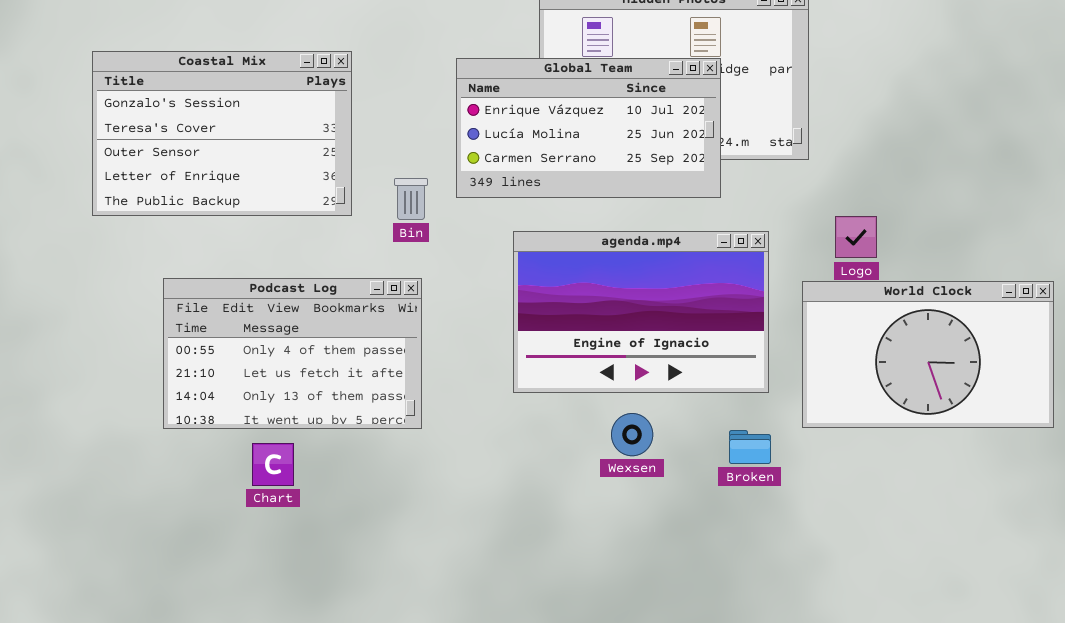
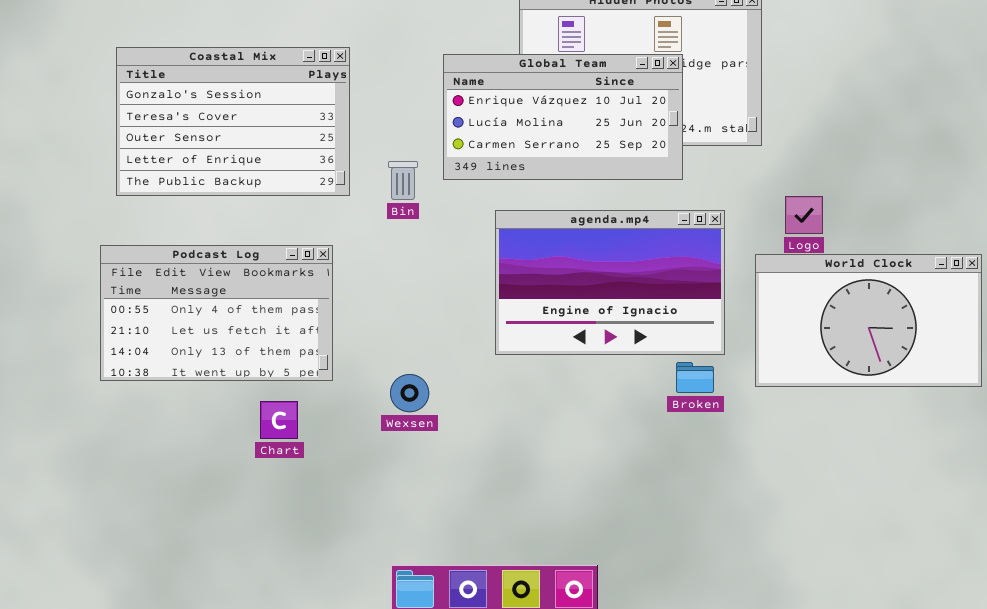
Podcast Log: [163,278,422,429] -> [100,245,333,381], moved
Wexsen: [611,413,653,456] -> [390,374,429,412], moved
Broken: [729,430,771,464] -> [676,362,714,393], moved

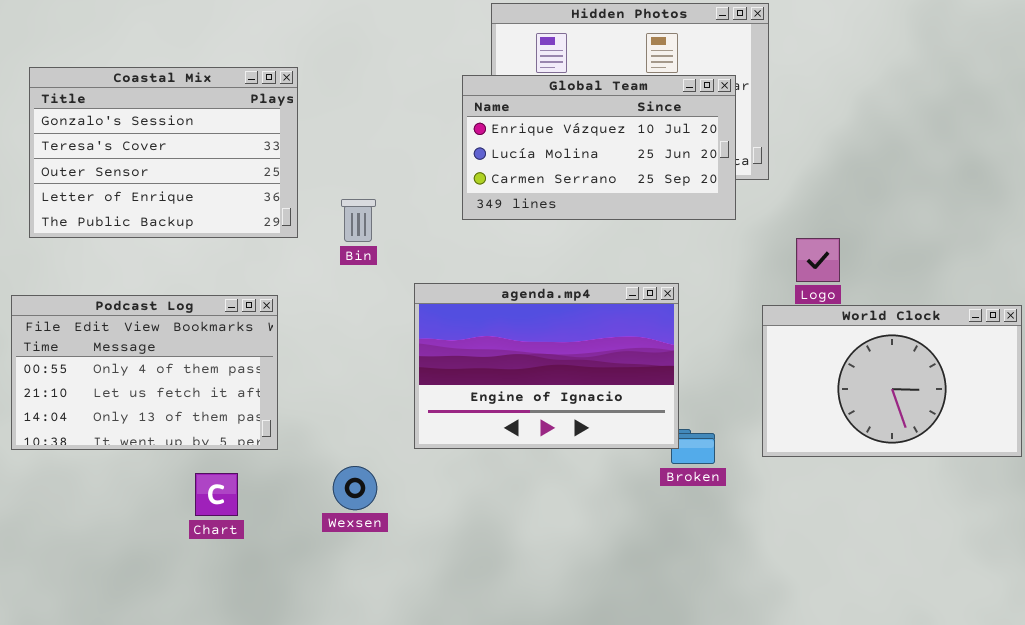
Global Team: [443,54,683,180] -> [462,75,736,220], moved
agenda.mp4: [495,210,725,355] -> [414,283,679,449], moved
Wexsen: [390,374,429,412] -> [333,466,377,510], moved

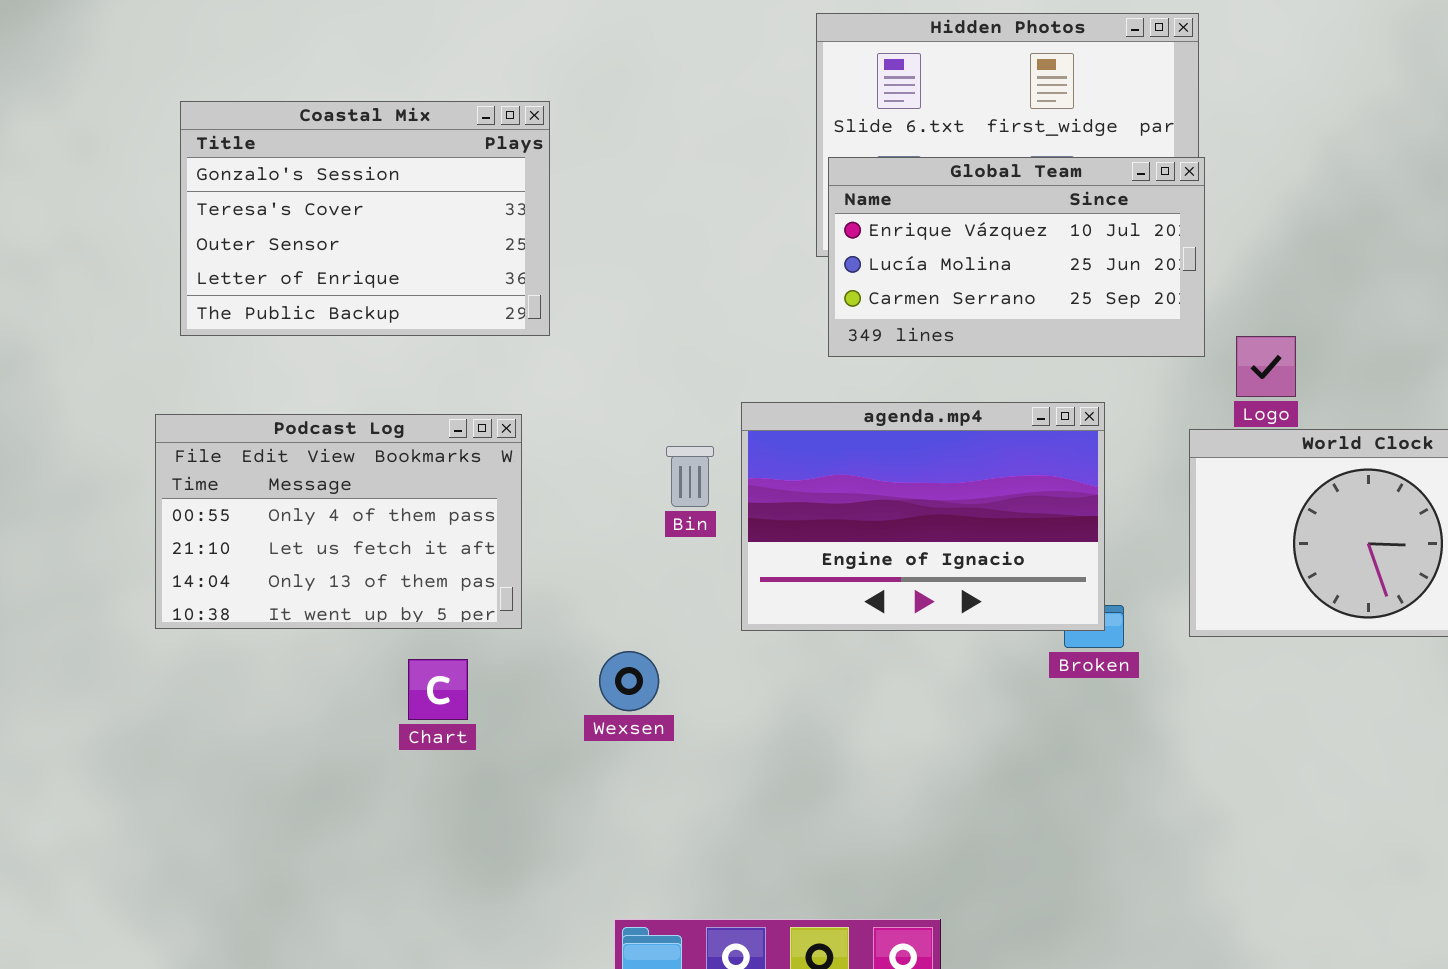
Global Team: [462,75,736,220] -> [828,157,1205,357], moved
Bin: [341,199,376,242] -> [666,446,714,507], moved
agenda.mp4: [414,283,679,449] -> [741,402,1105,631], moved

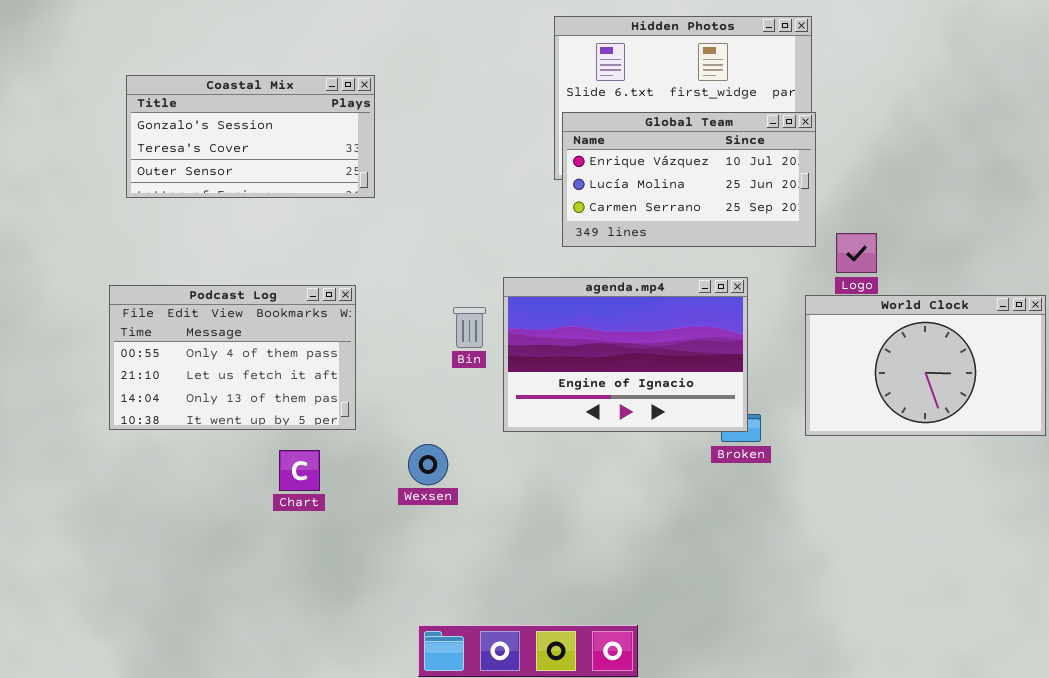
Coastal Mix: [180,101,550,336] -> [126,75,375,198], resized

